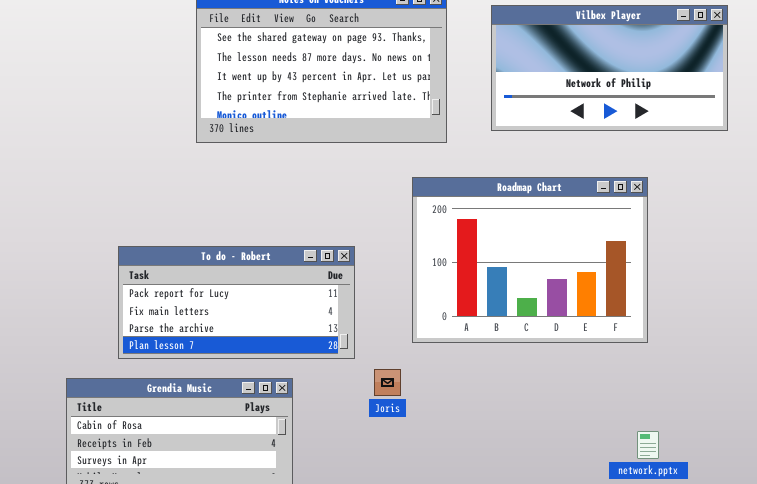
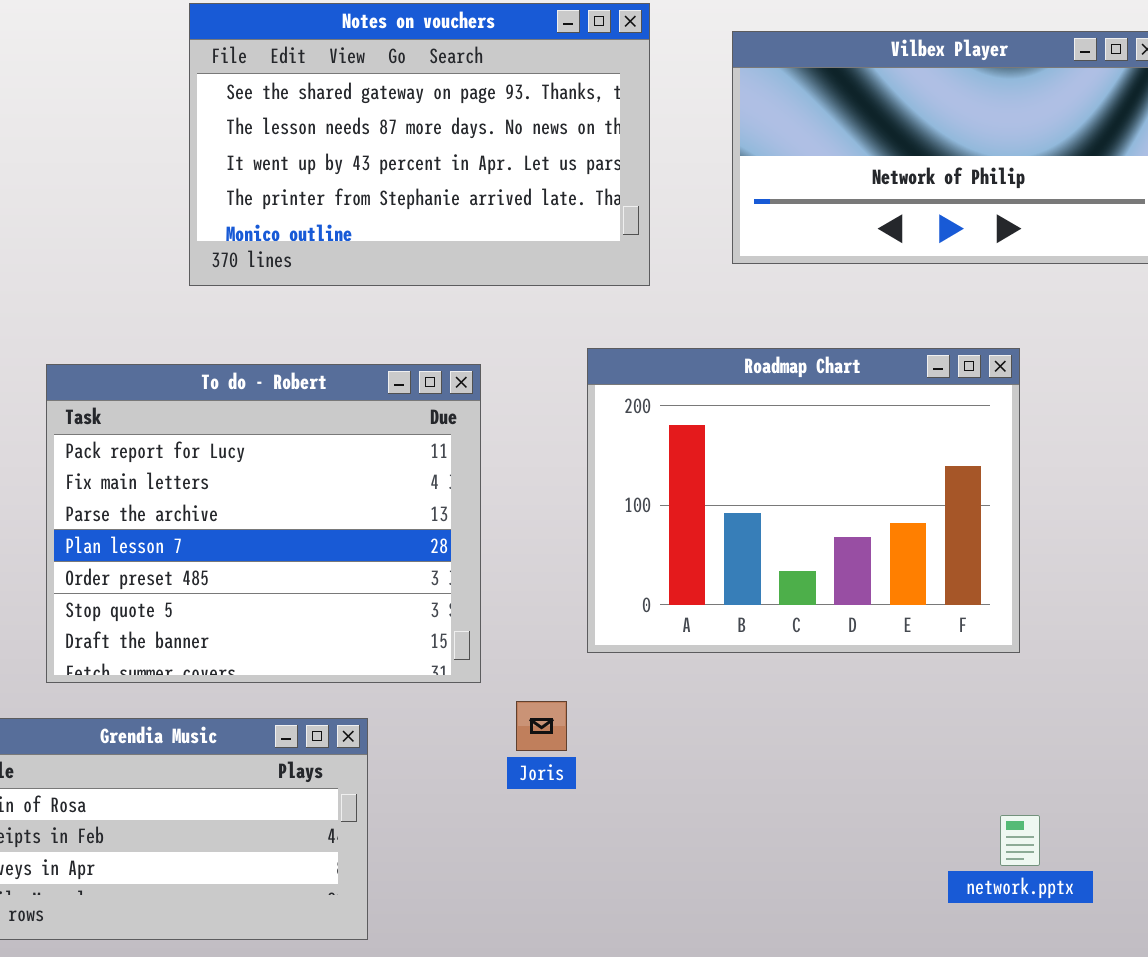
To do - Robert: [118,246,355,359] -> [46,364,481,683], resized

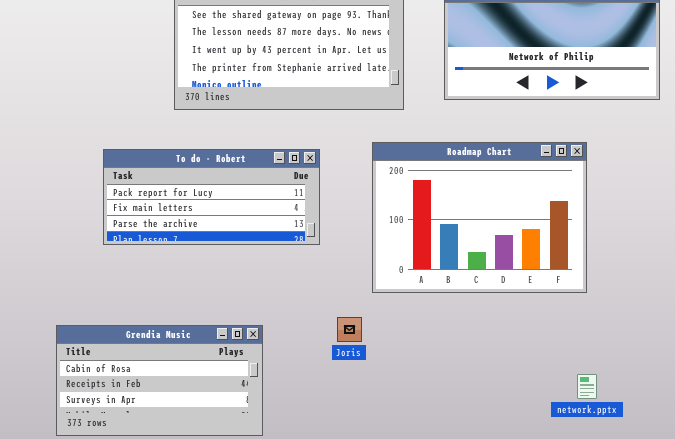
To do - Robert: [46,364,481,683] -> [103,149,320,245], resized

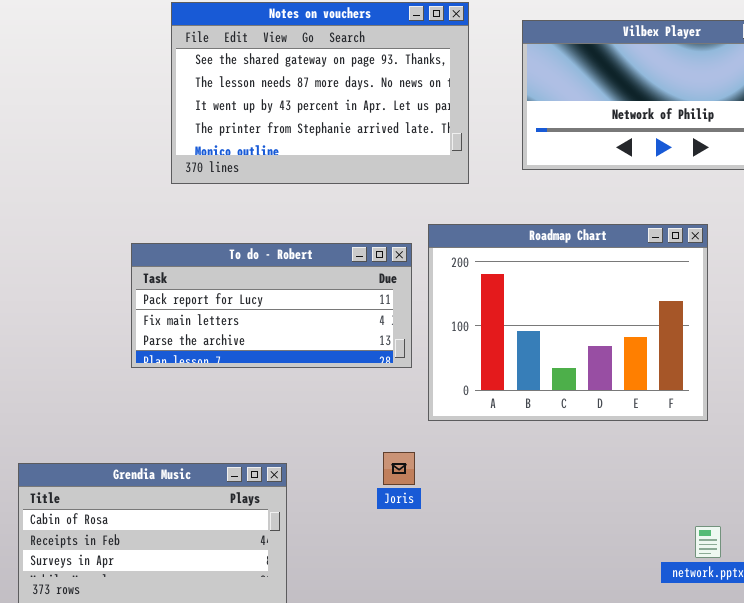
To do - Robert: [103,149,320,245] -> [131,243,412,368], moved

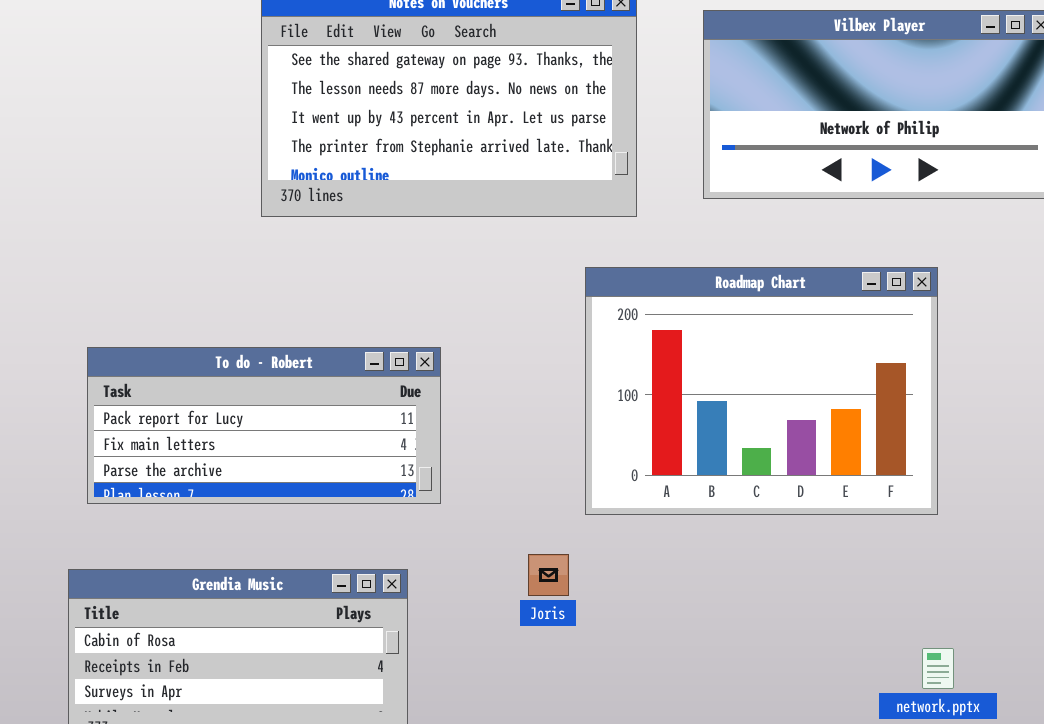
To do - Robert: [131,243,412,368] -> [87,347,441,504], moved

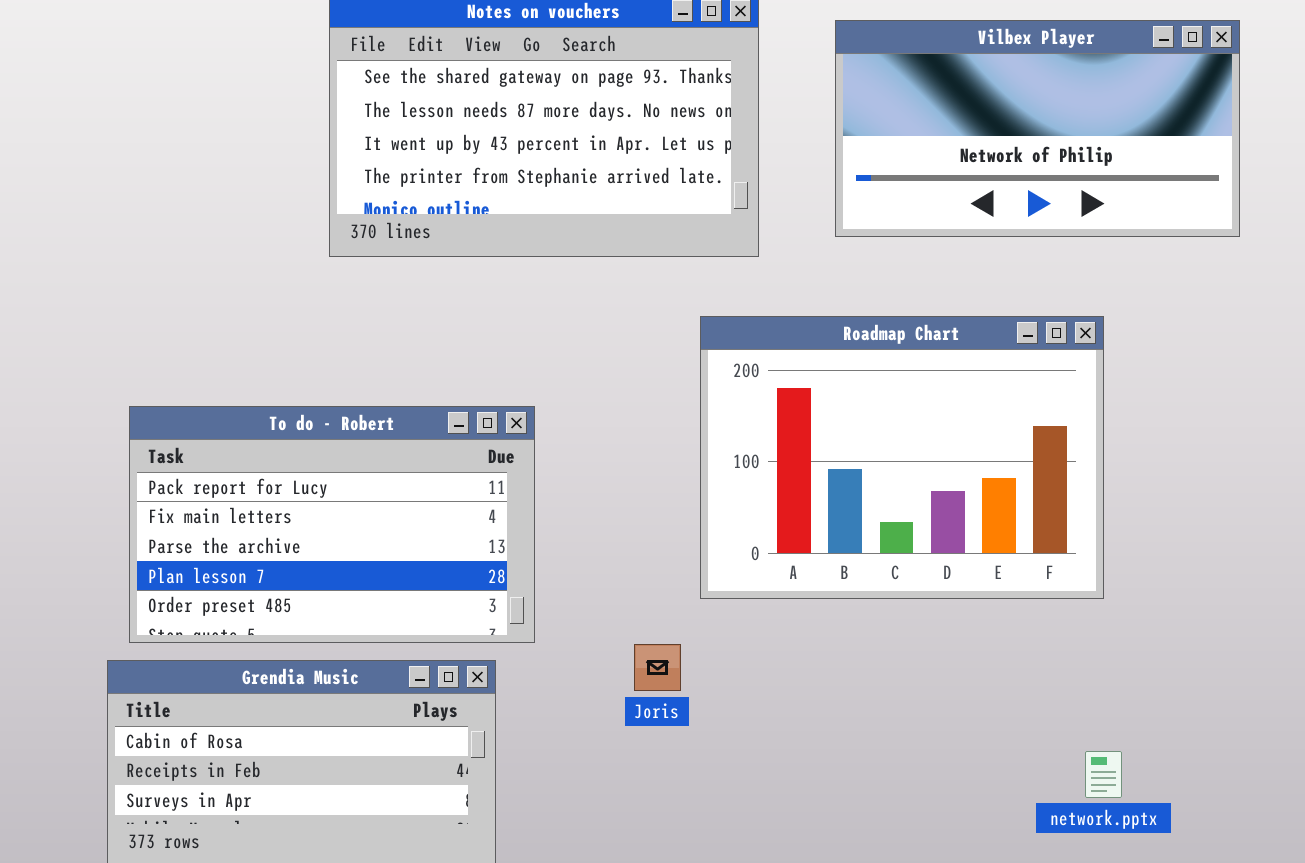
To do - Robert: [87,347,441,504] -> [129,406,535,643], resized

